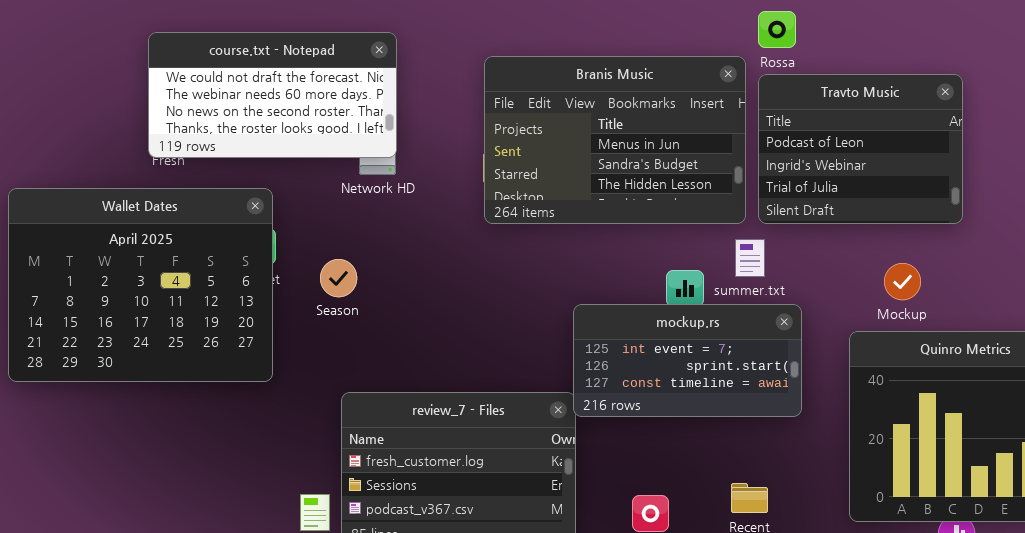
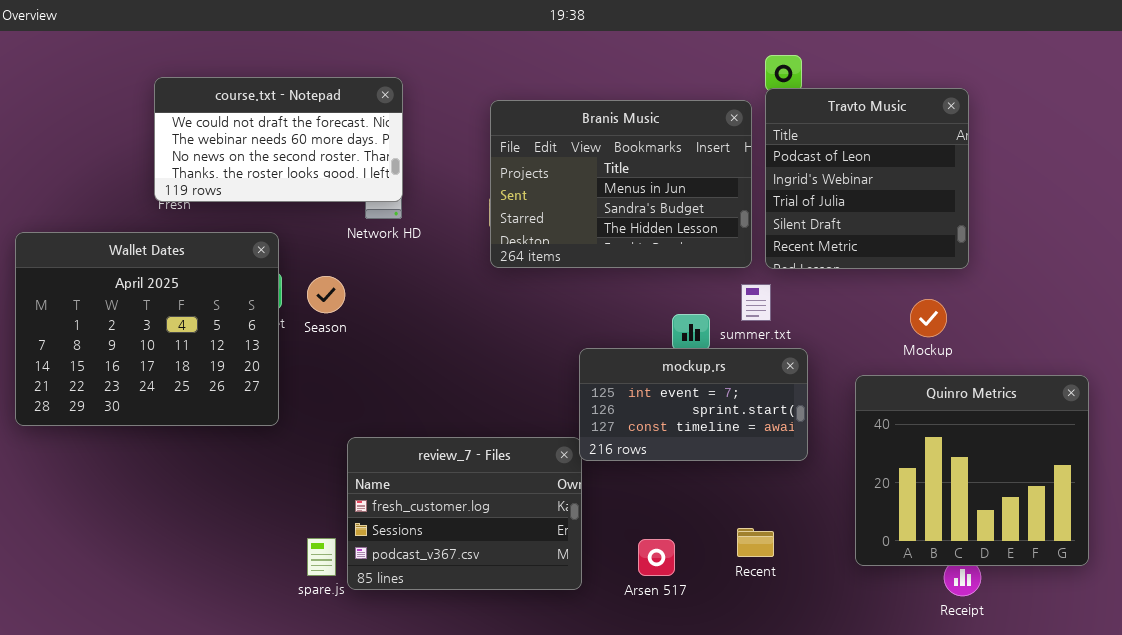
Travto Music: [758,74,963,224] -> [765,88,969,269], resized
Season: [320,259,357,297] -> [307,276,345,313], moved
Mockup: [884,263,921,300] -> [910,299,947,337], moved

